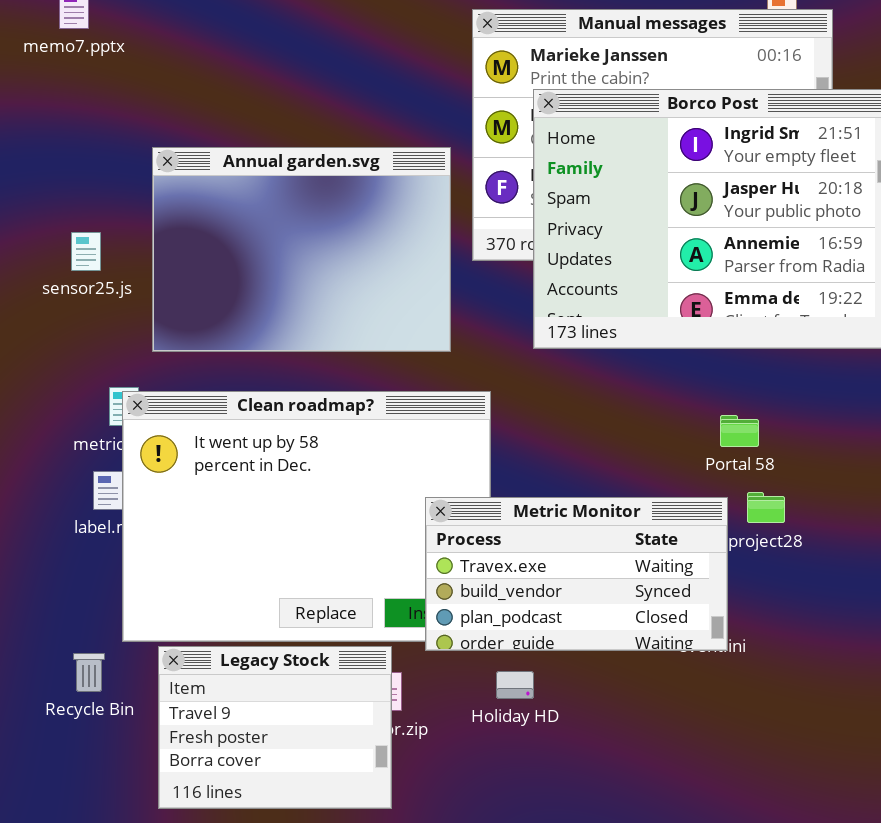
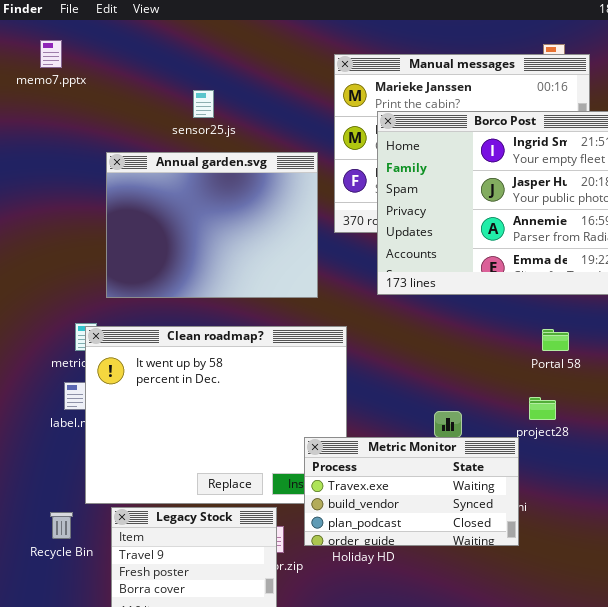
sensor25.js: [71,232,101,271] -> [193,90,214,118], moved
Portal 58: [720,415,759,447] -> [542,329,569,351], moved
Metric Monitor: [425,497,728,651] -> [304,437,519,546], moved

